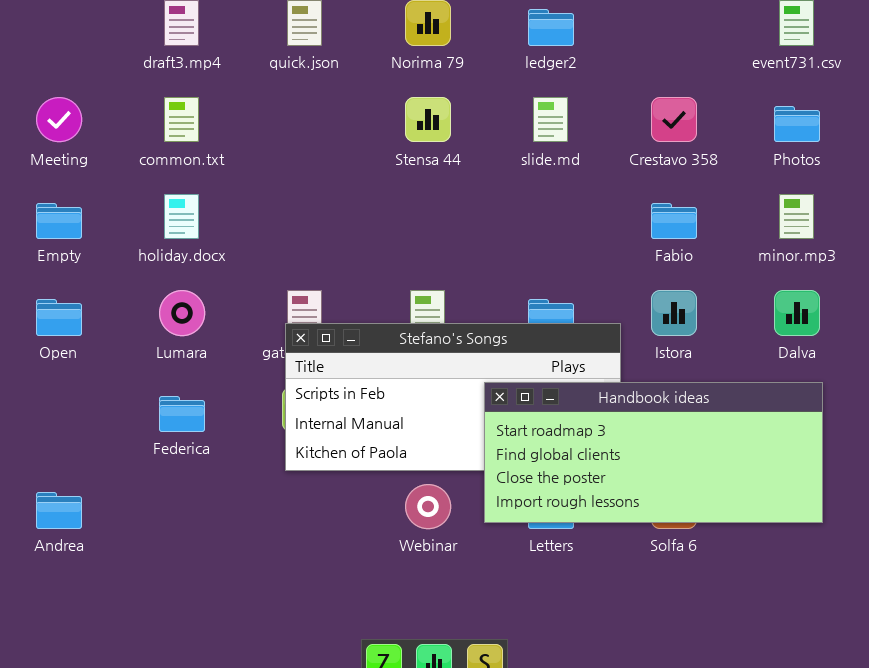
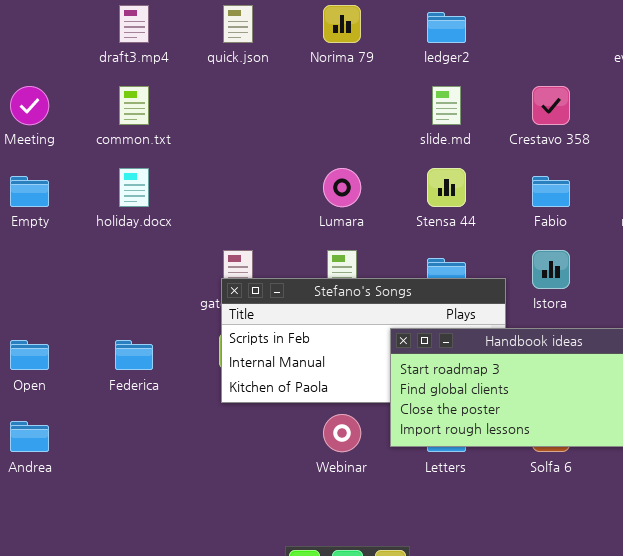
Stensa 44: [405,97,451,142] -> [427,168,466,207], moved
Lumara: [159,290,205,336] -> [323,168,361,207], moved
Open: [36,299,82,336] -> [10,340,49,370], moved

